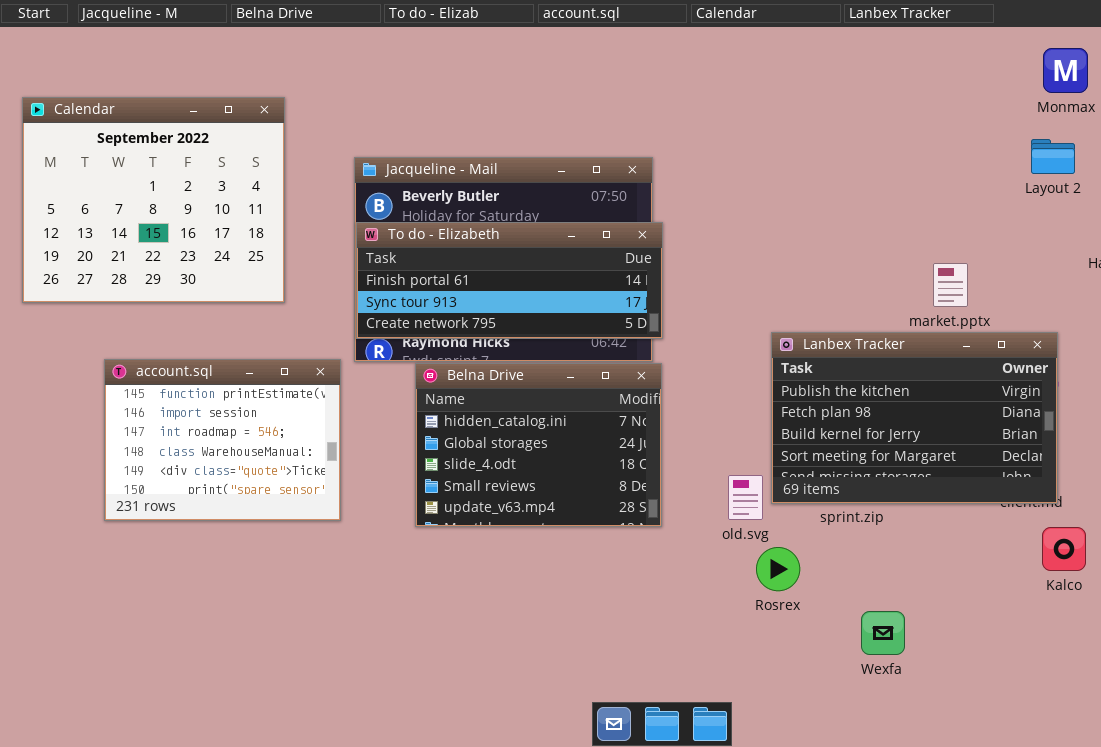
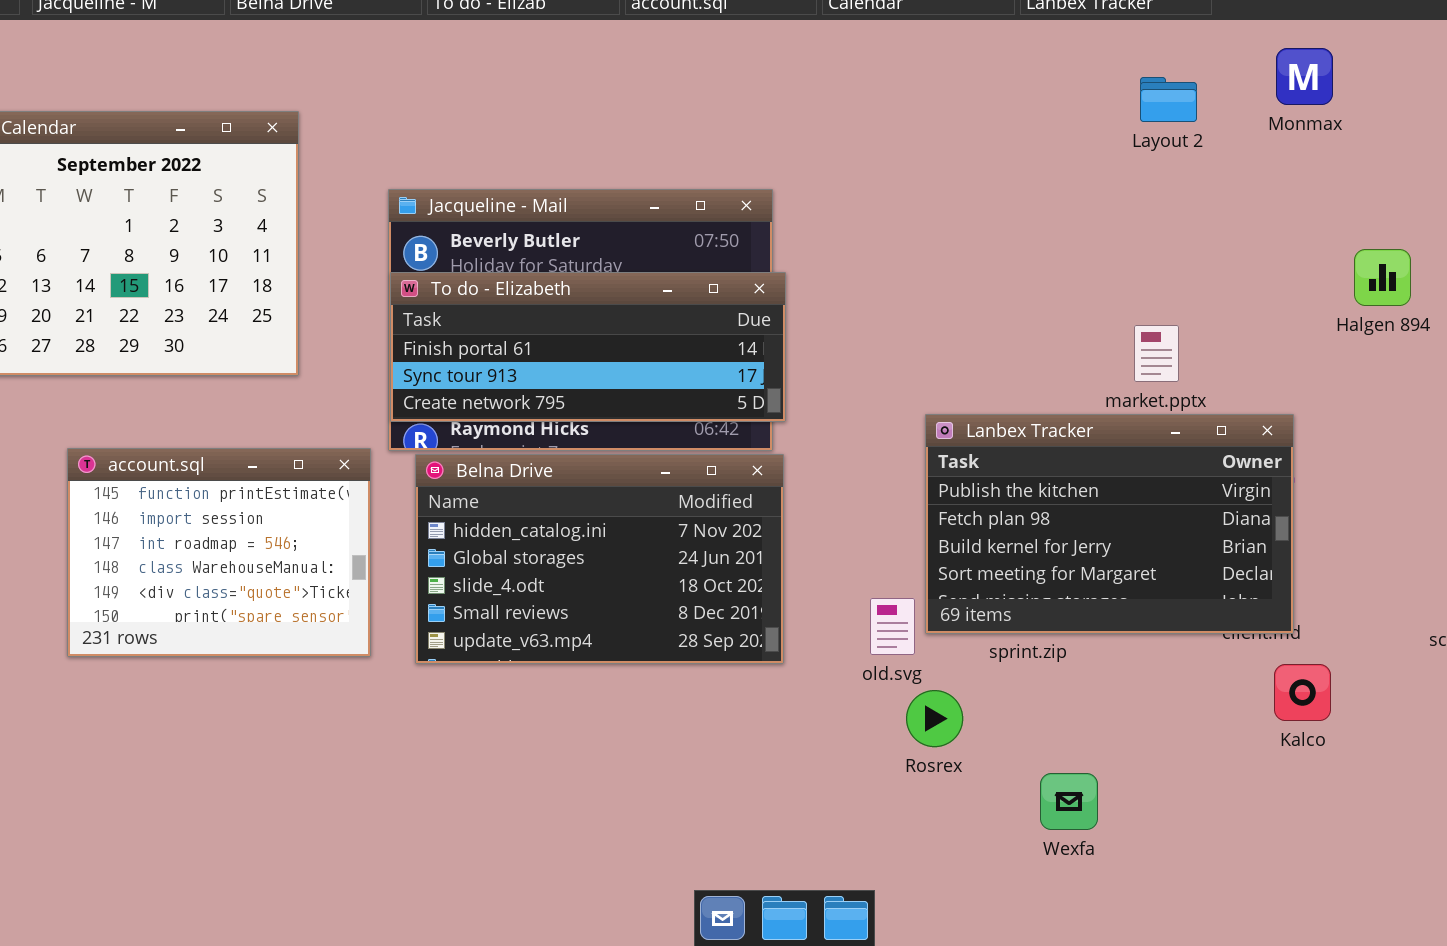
Layout 2: [1031,139,1075,174] -> [1140,77,1197,122], moved
Belna Drive: [415,363,662,527] -> [415,454,784,664], resized

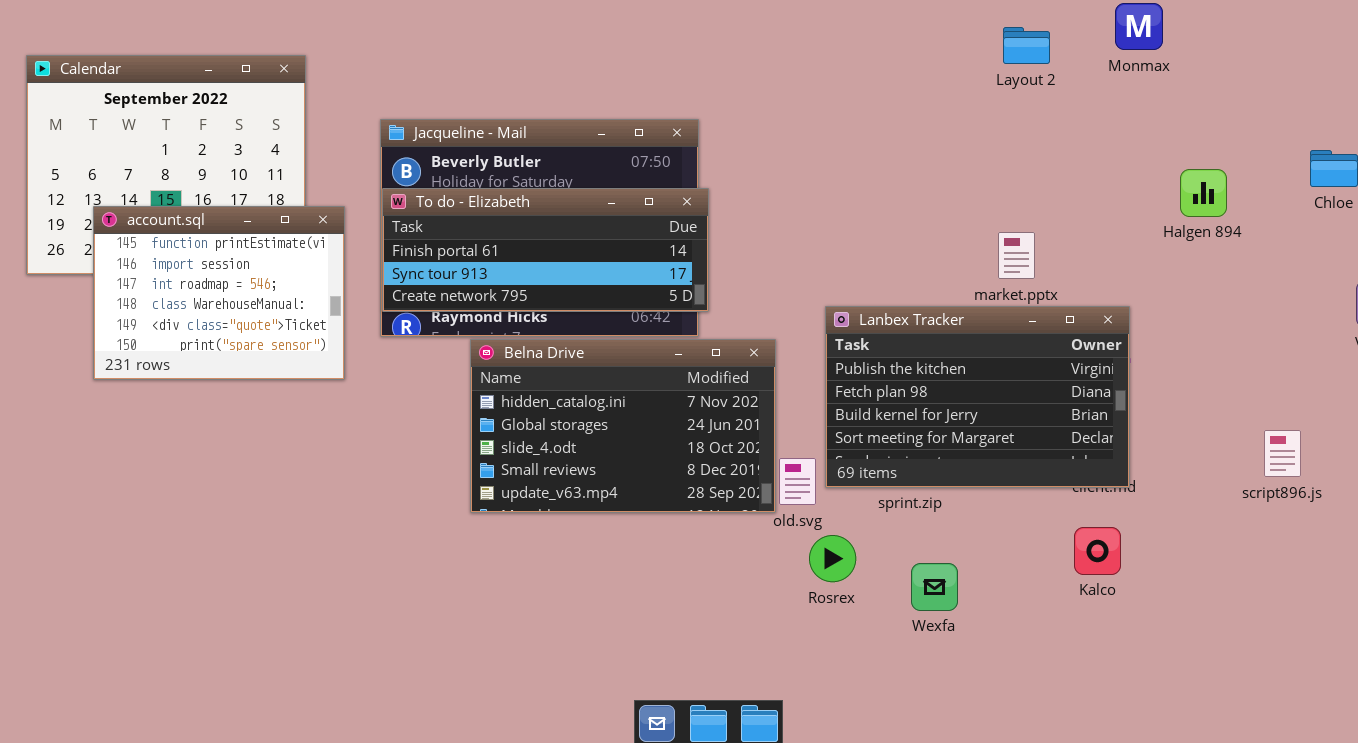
account.sql: [67,448,371,657] -> [93,206,345,380], moved
Belna Drive: [415,454,784,664] -> [470,339,776,513], moved
Kalco: [1274,664,1331,721] -> [1074,527,1121,575], moved
Wexfa: [1040,773,1098,830] -> [911,563,958,611], moved

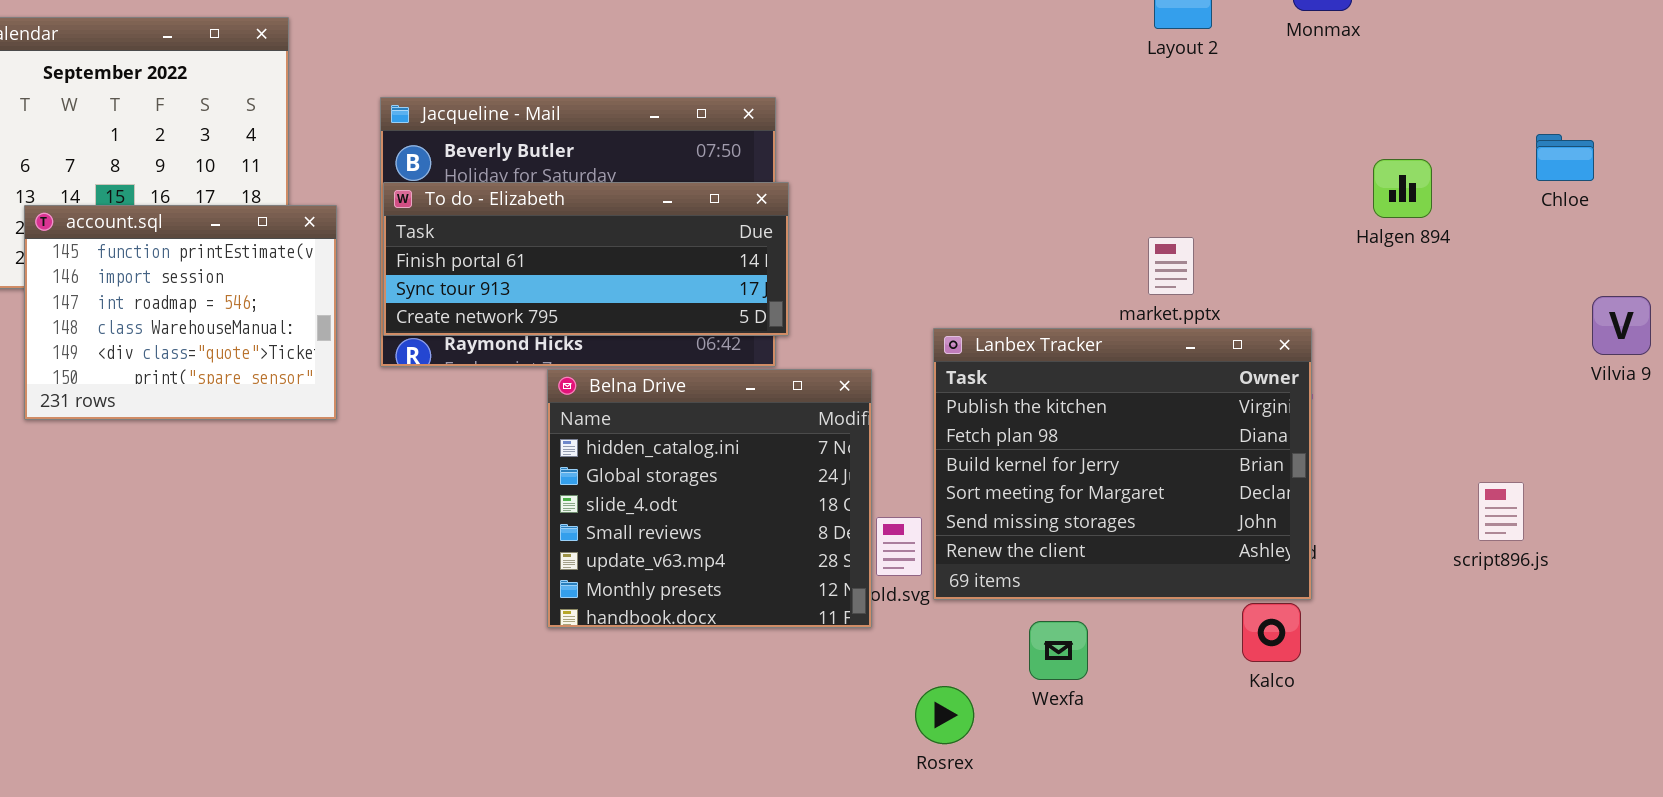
Lanbex Tracker: [825,306,1130,488] -> [933,328,1312,600], resized
Belna Drive: [470,339,776,513] -> [547,369,872,628], resized
Rosrex: [809,535,856,582] -> [915,686,974,744], moved
Wexfa: [911,563,958,611] -> [1029,621,1088,680], moved

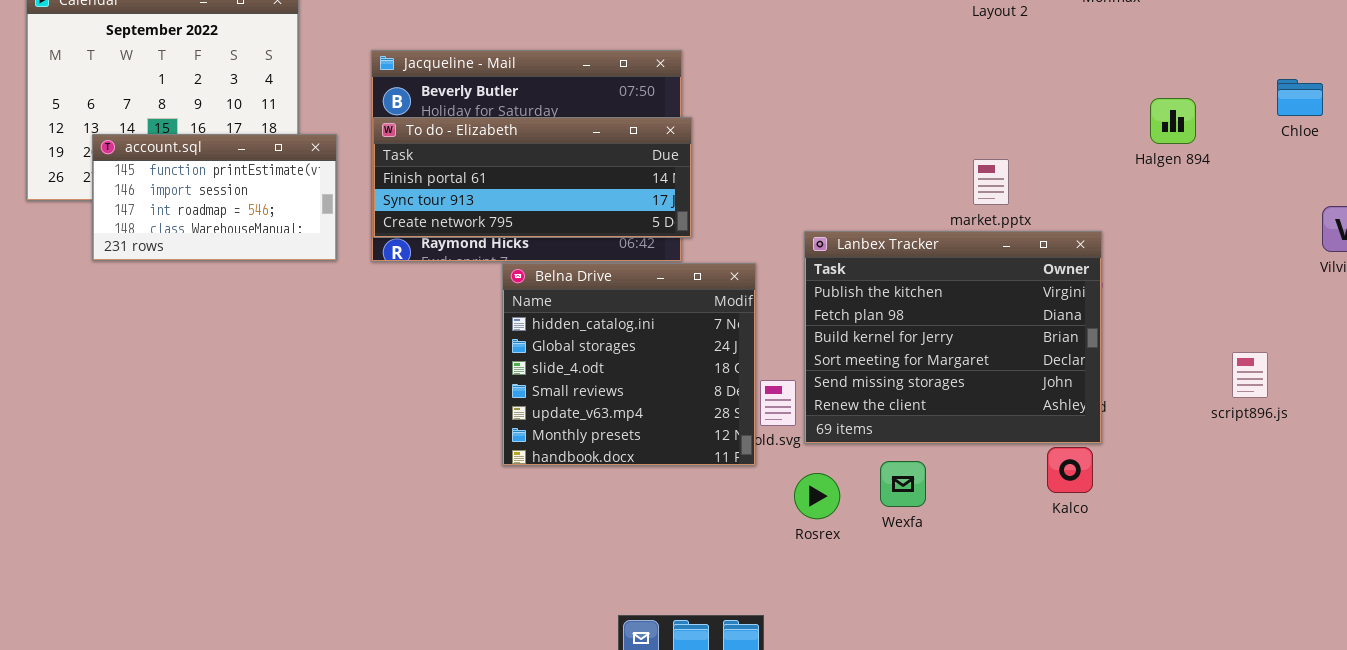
account.sql: [24,205,337,420] -> [92,134,337,261], resized
Rosrex: [915,686,974,744] -> [794,473,840,519], moved

